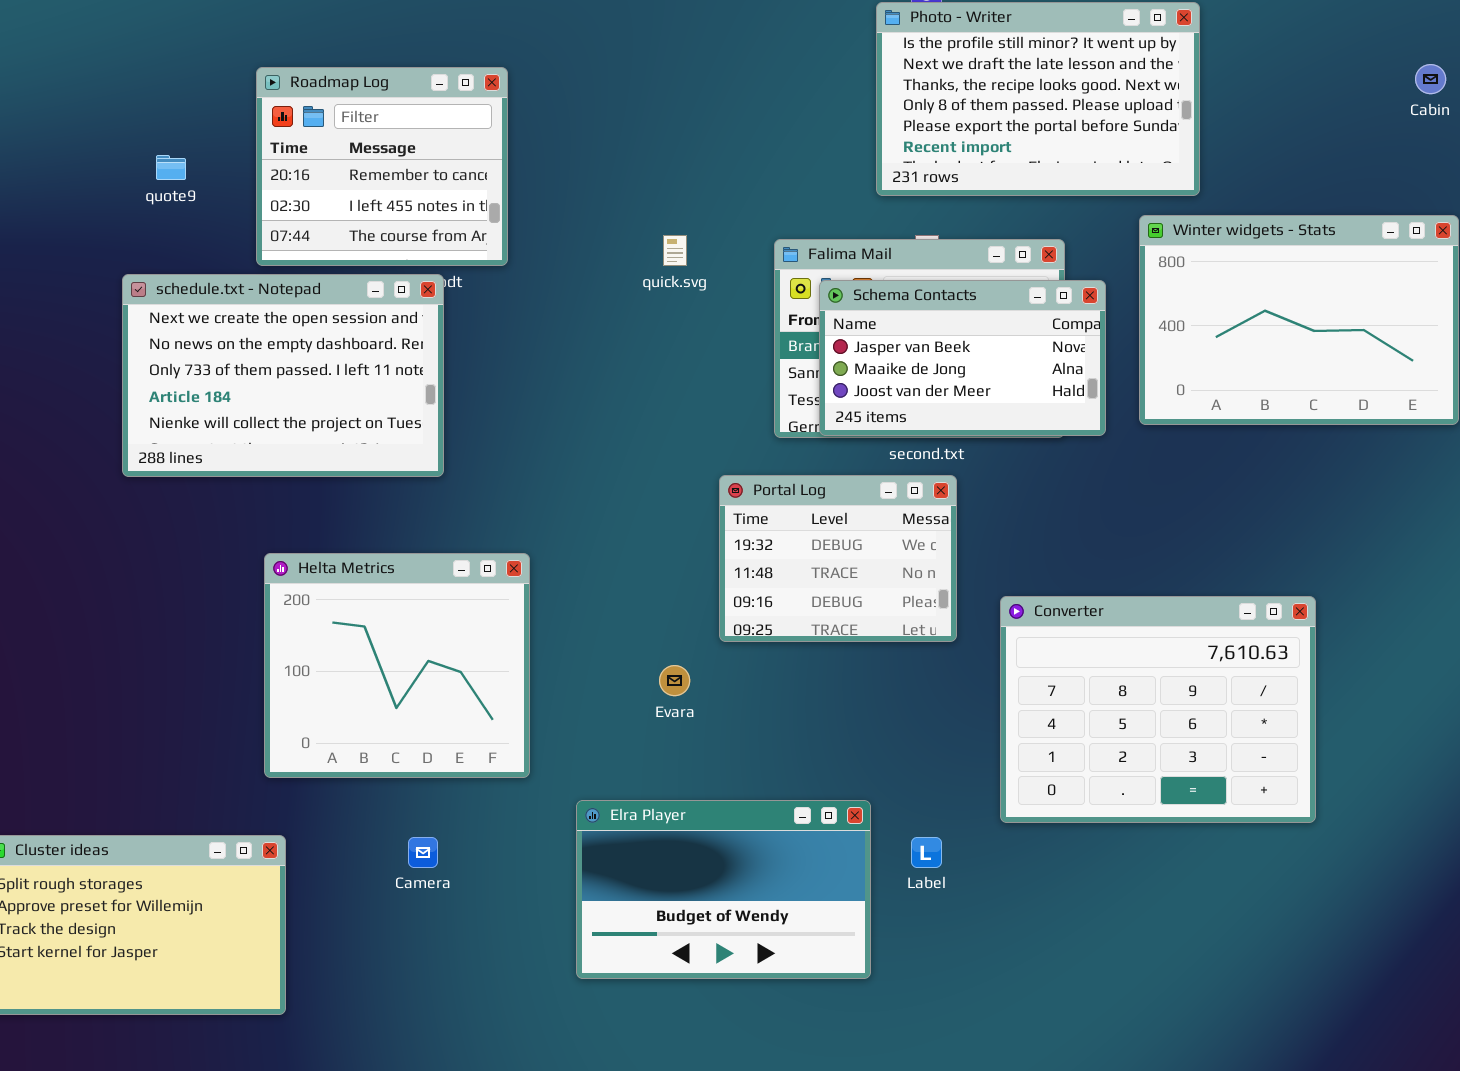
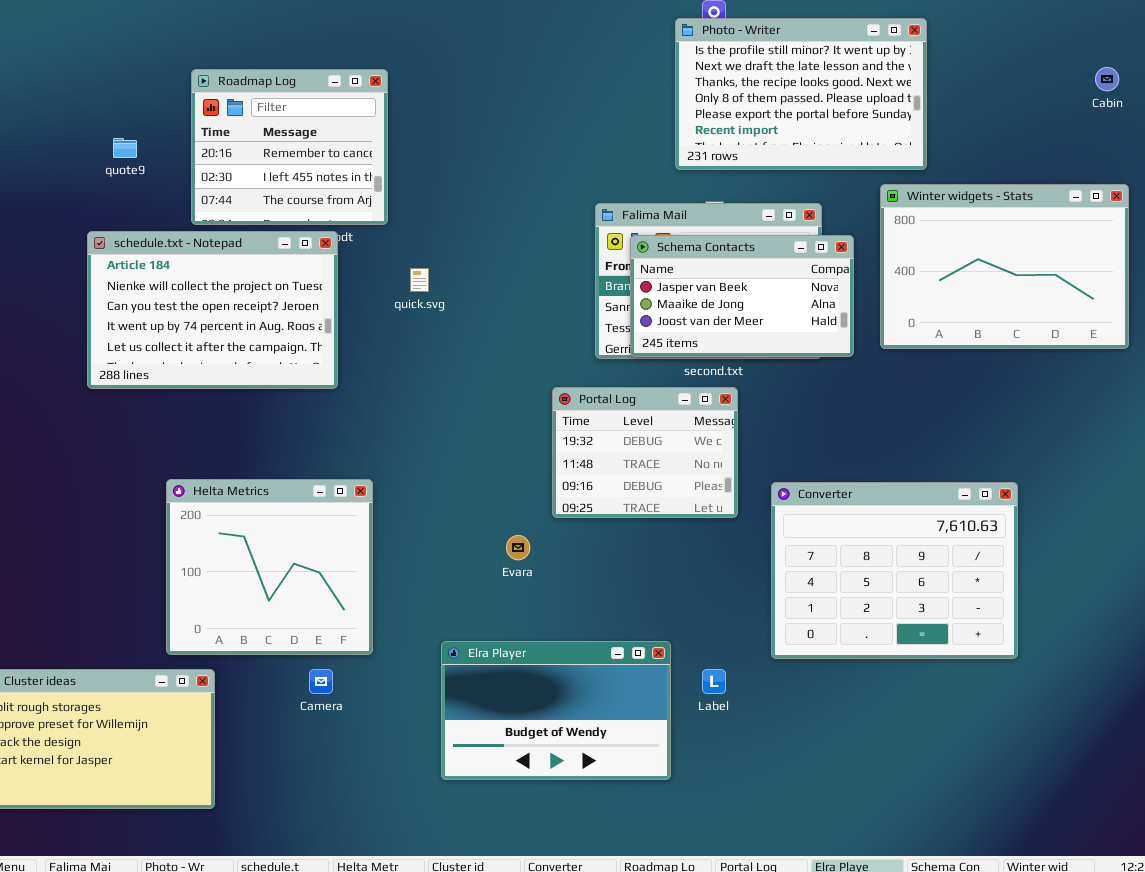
quick.svg: [663,235,687,266] -> [410,268,429,292], moved
schedule.txt - Notepad: [122,274,444,477] -> [87,231,338,389], scrolled down 3 rows
Helta Metrics: [264,553,530,778] -> [166,479,373,655], moved

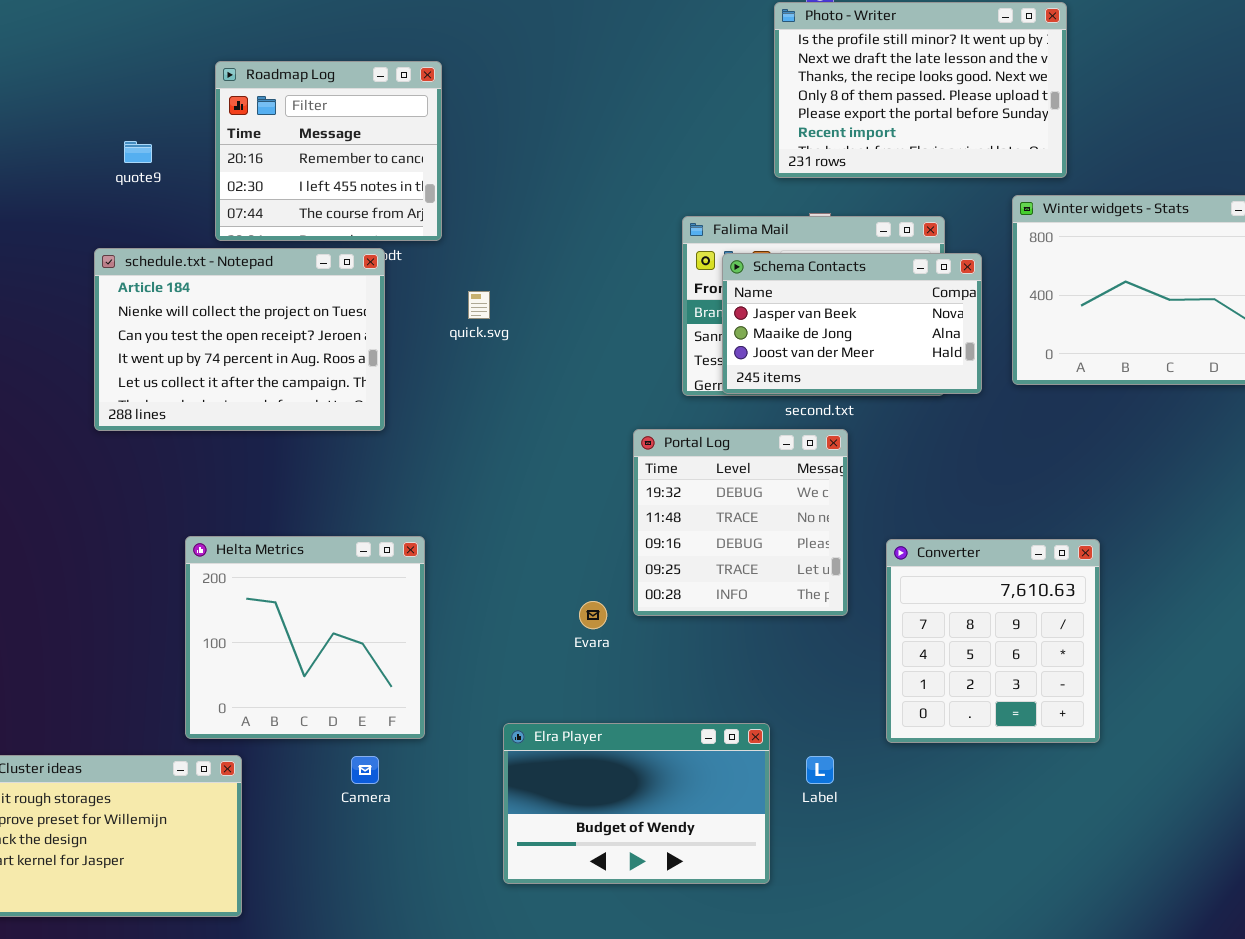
Portal Log: [552,387,738,518] -> [633,429,848,616], resized
Converter: [771,482,1018,659] -> [886,539,1100,743], resized

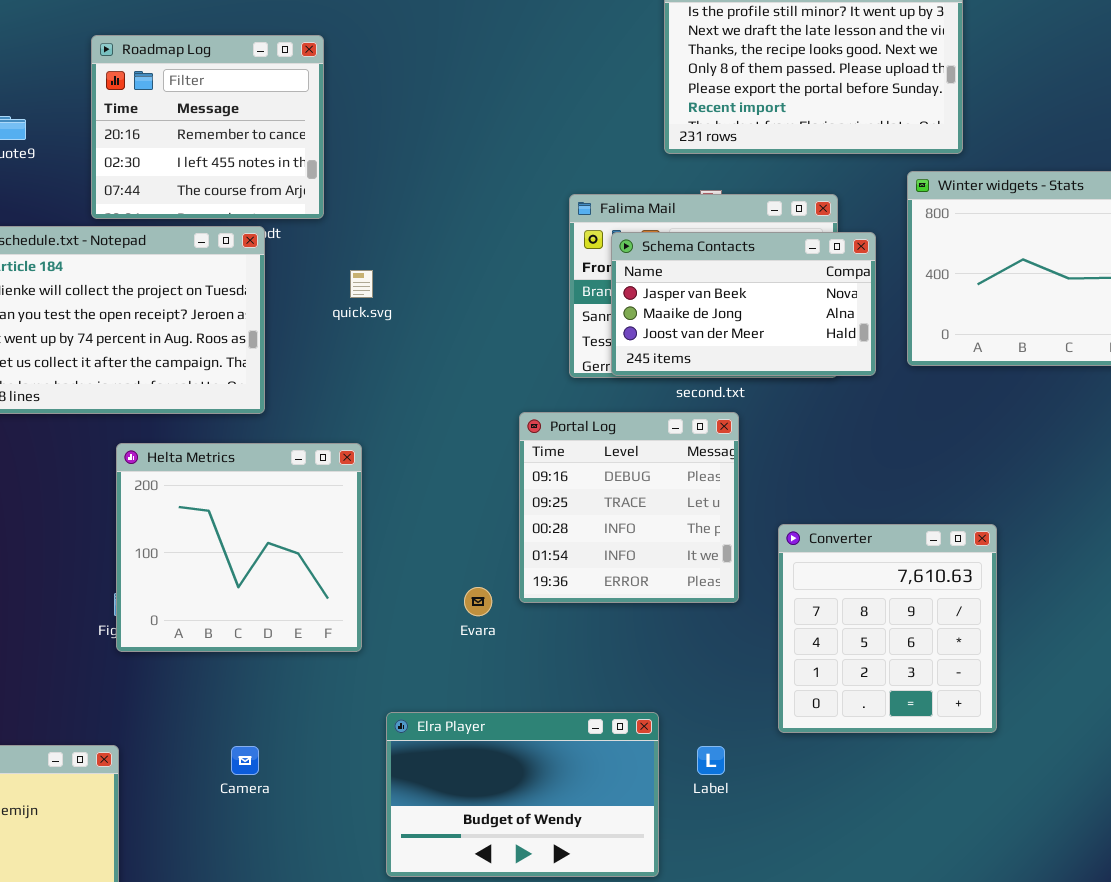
Portal Log: [633,429,848,616] -> [519,412,739,603], scrolled down 2 rows
Helta Metrics: [185,536,425,739] -> [116,443,362,652], moved

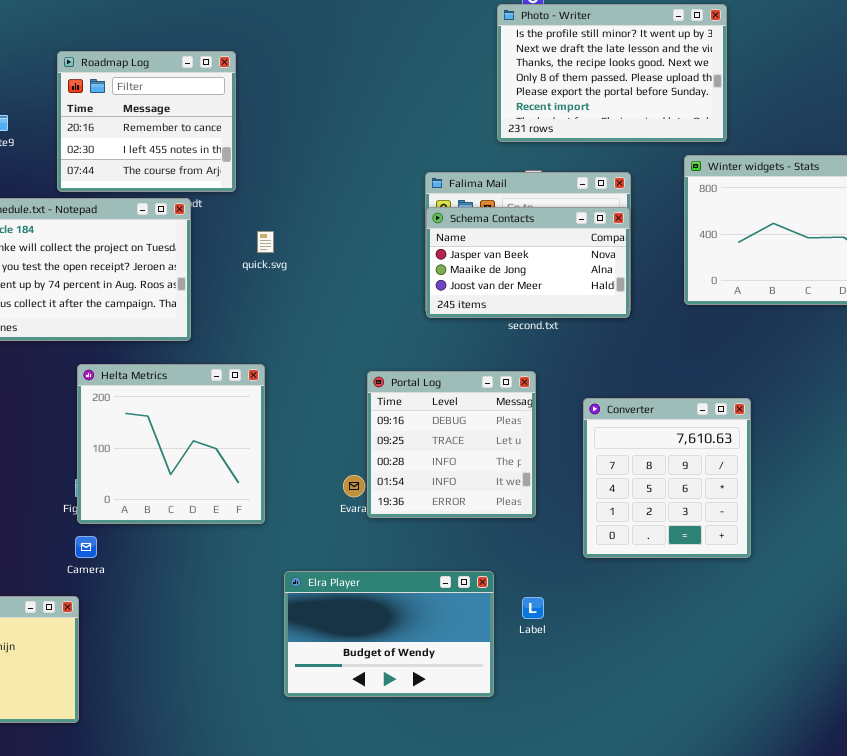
Schema Contacts: [611,232,876,376] -> [426,207,630,318], moved
Portal Log: [519,412,739,603] -> [367,371,536,518], moved
Converter: [778,524,997,733] -> [583,398,751,558], moved
Camera: [231,746,259,775] -> [75,536,97,558], moved

